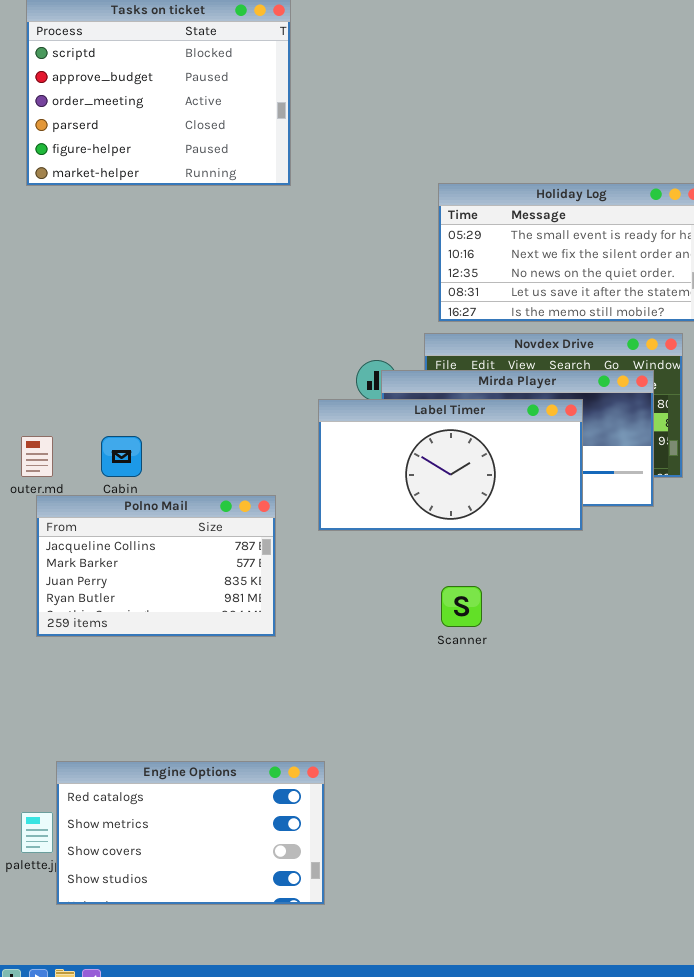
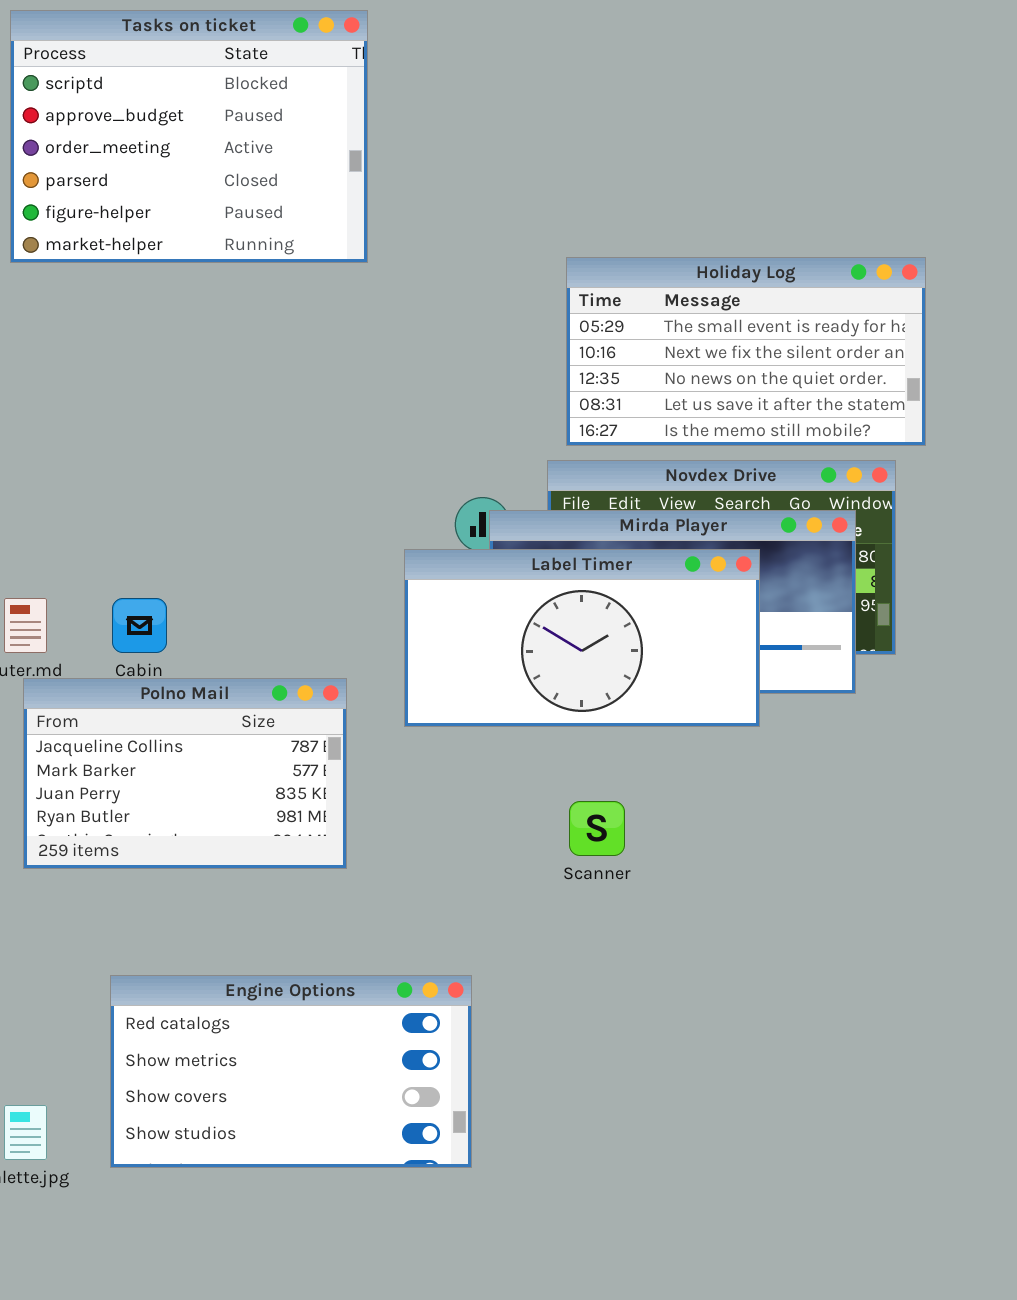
Engine Options: [56,761,325,905] -> [110,975,472,1168], moved

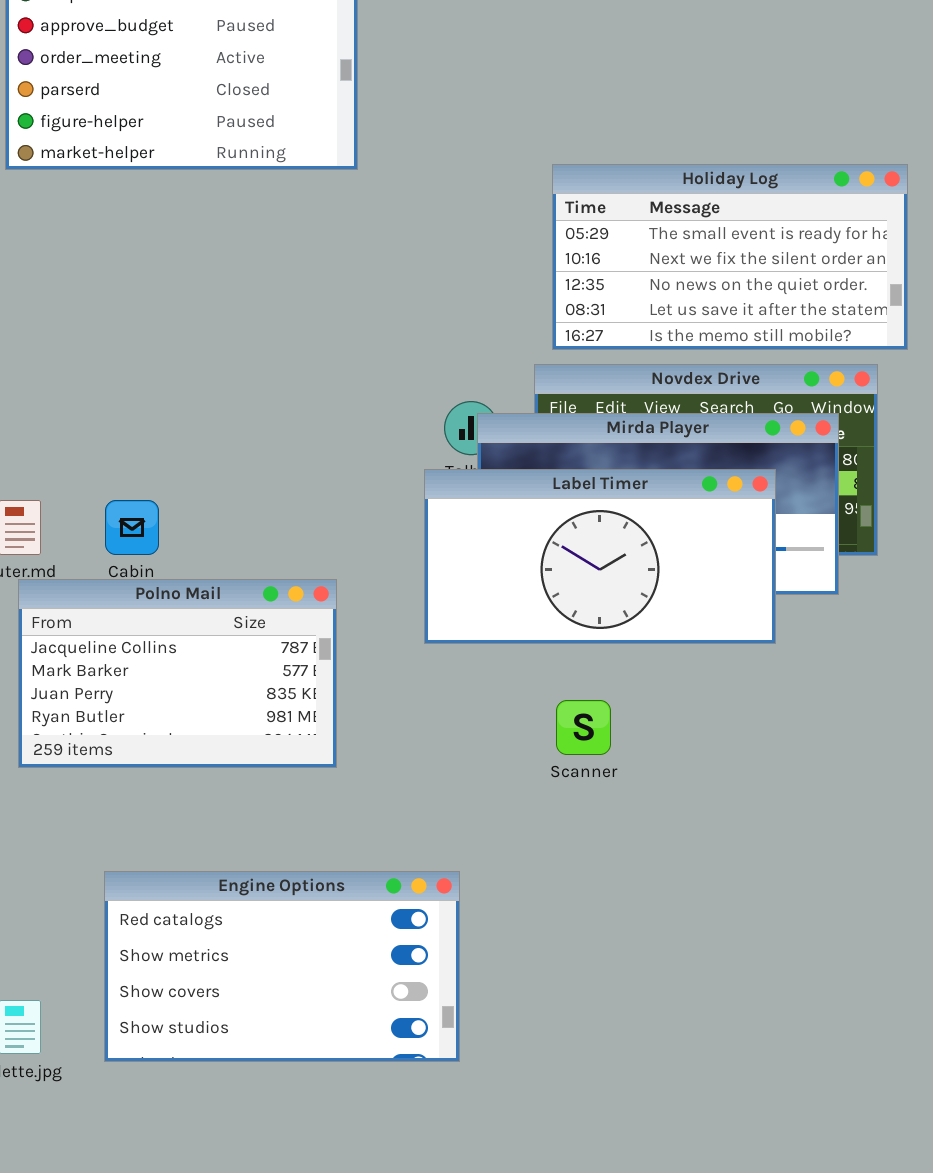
Label Timer: [404,549,760,727] -> [424,469,776,644], moved

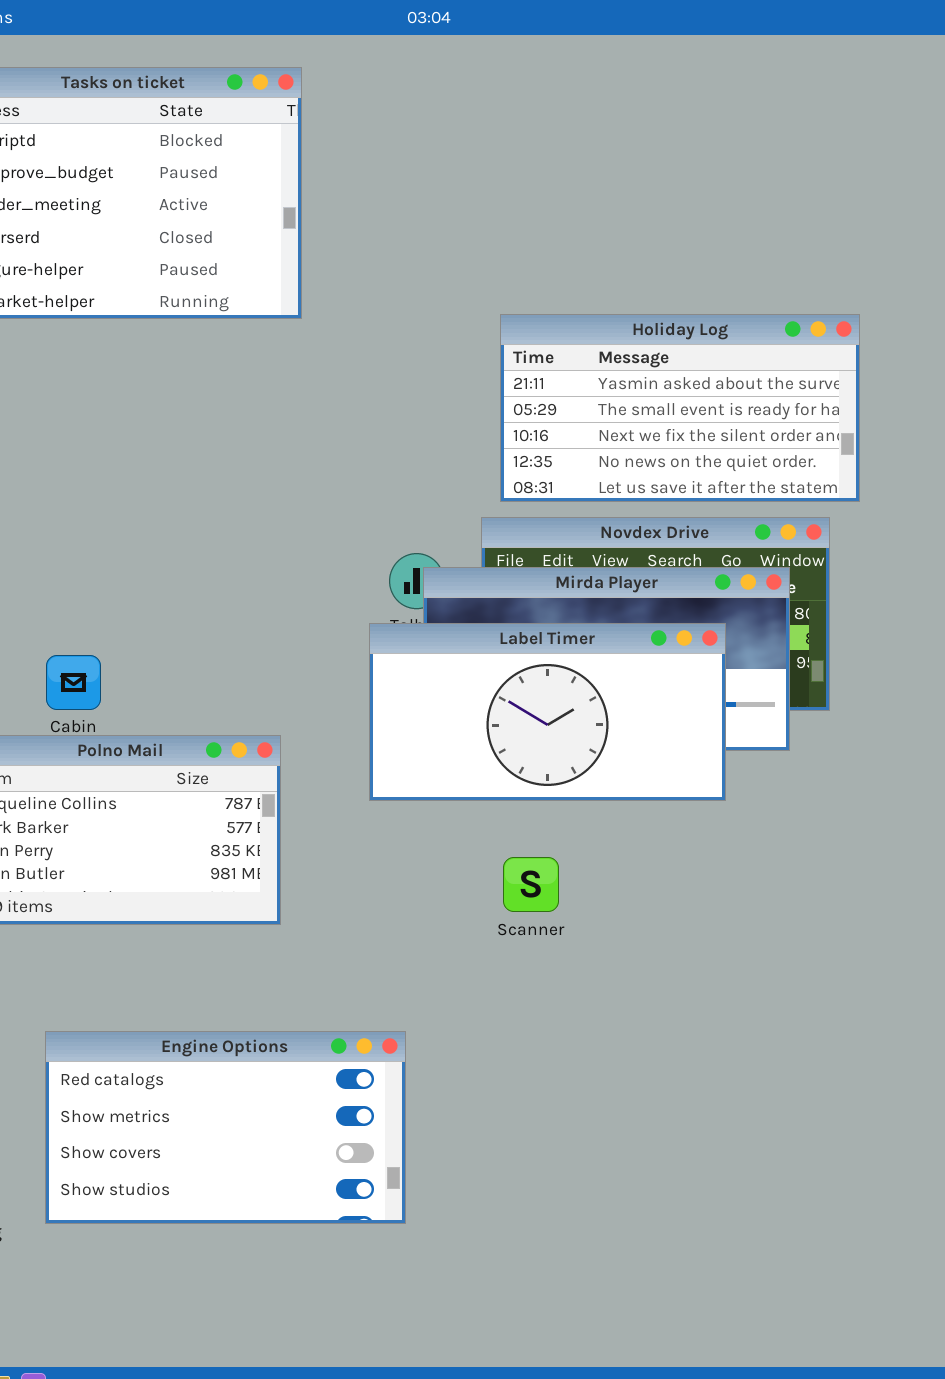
Holiday Log: [552,164,908,350] -> [500,314,860,502], scrolled up 1 row

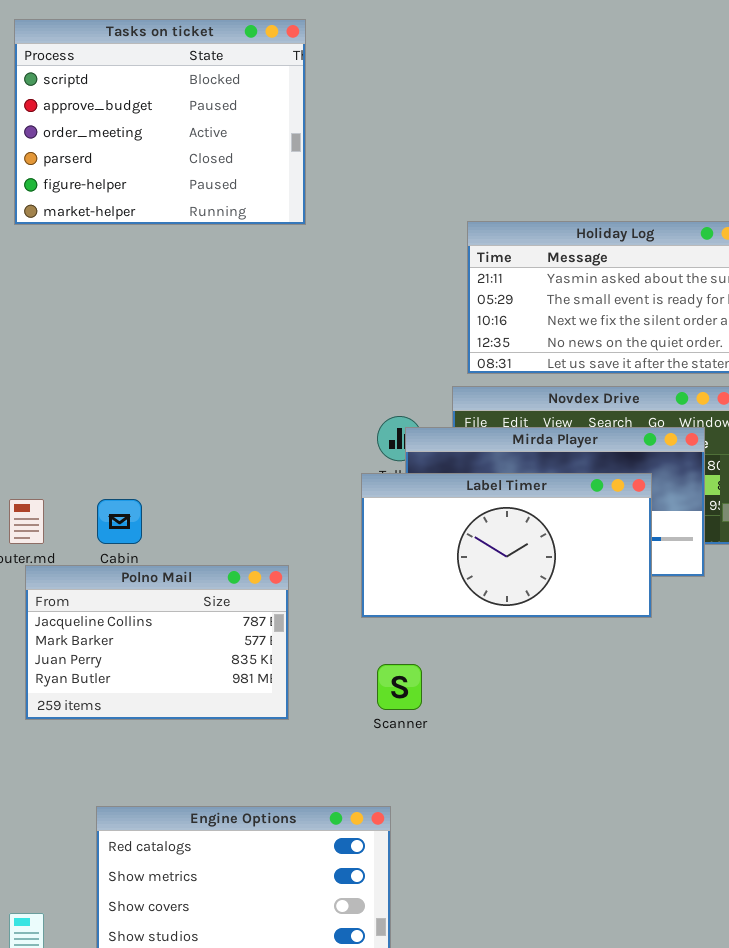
Scanner: [503,857,559,912] -> [377,664,422,710], moved

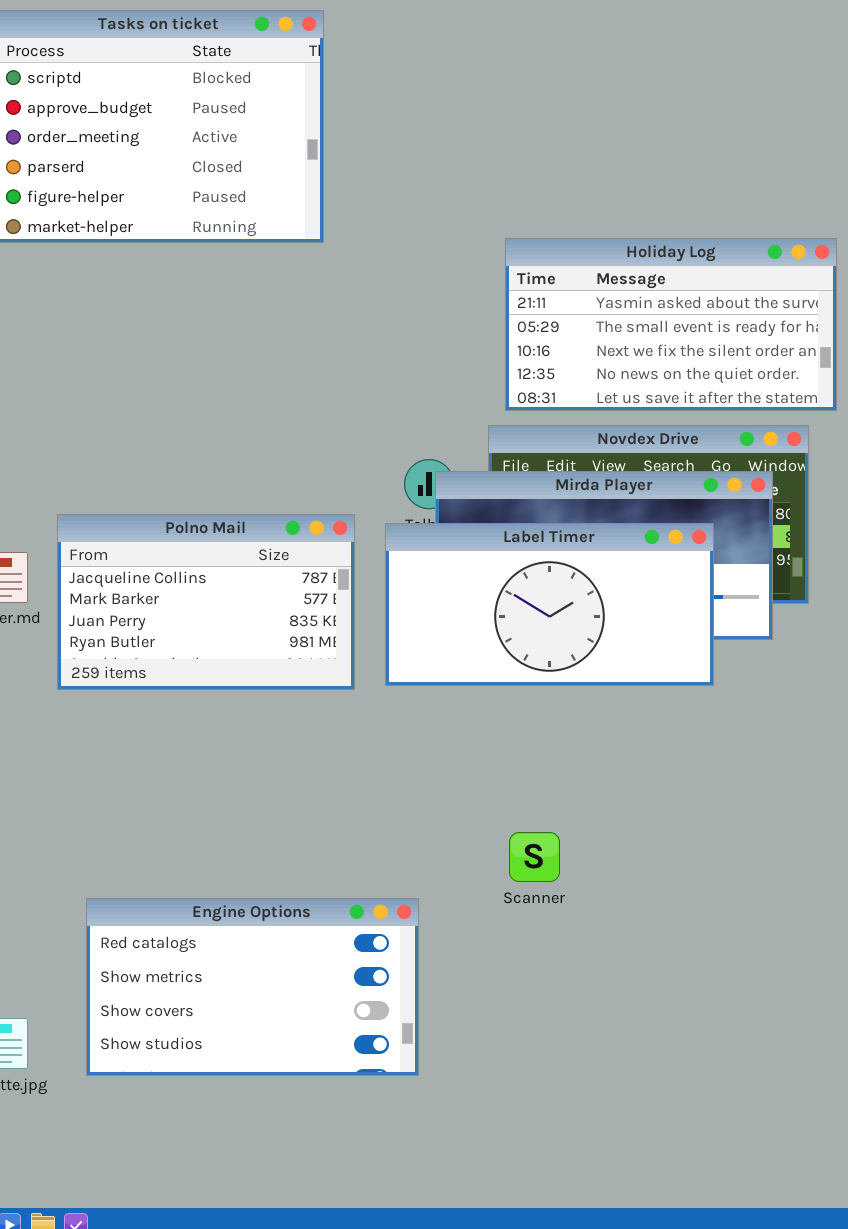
Polno Mail: [25,565,289,720] -> [57,514,355,690], moved
Scanner: [377,664,422,710] -> [509,832,560,882], moved

